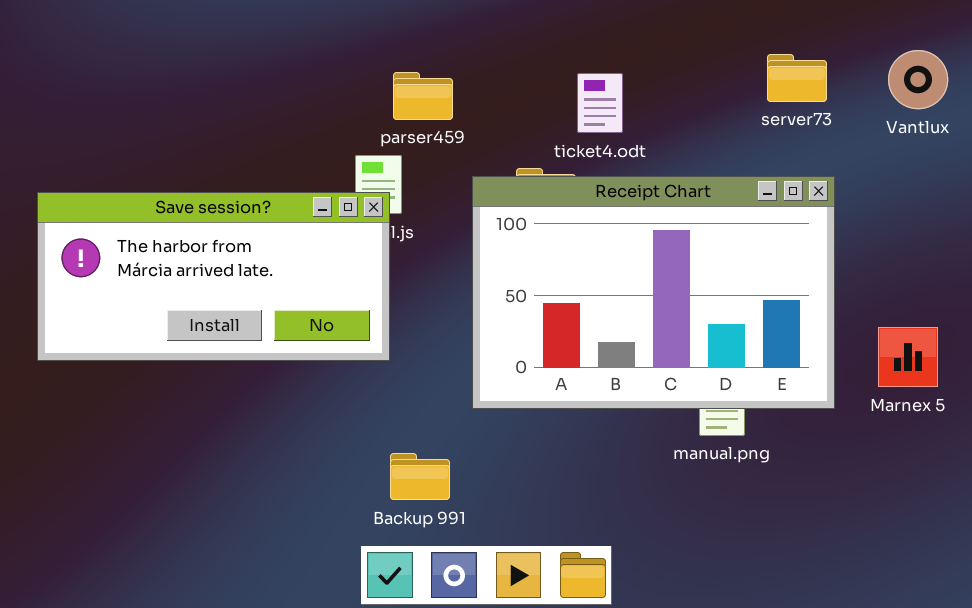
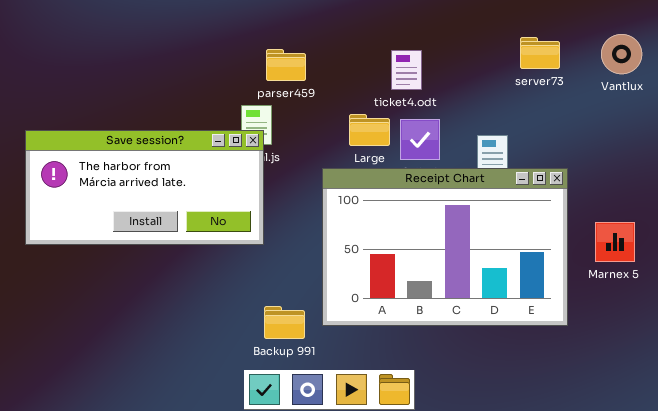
Receipt Chart: [472,176,835,409] -> [322,168,568,326], moved

